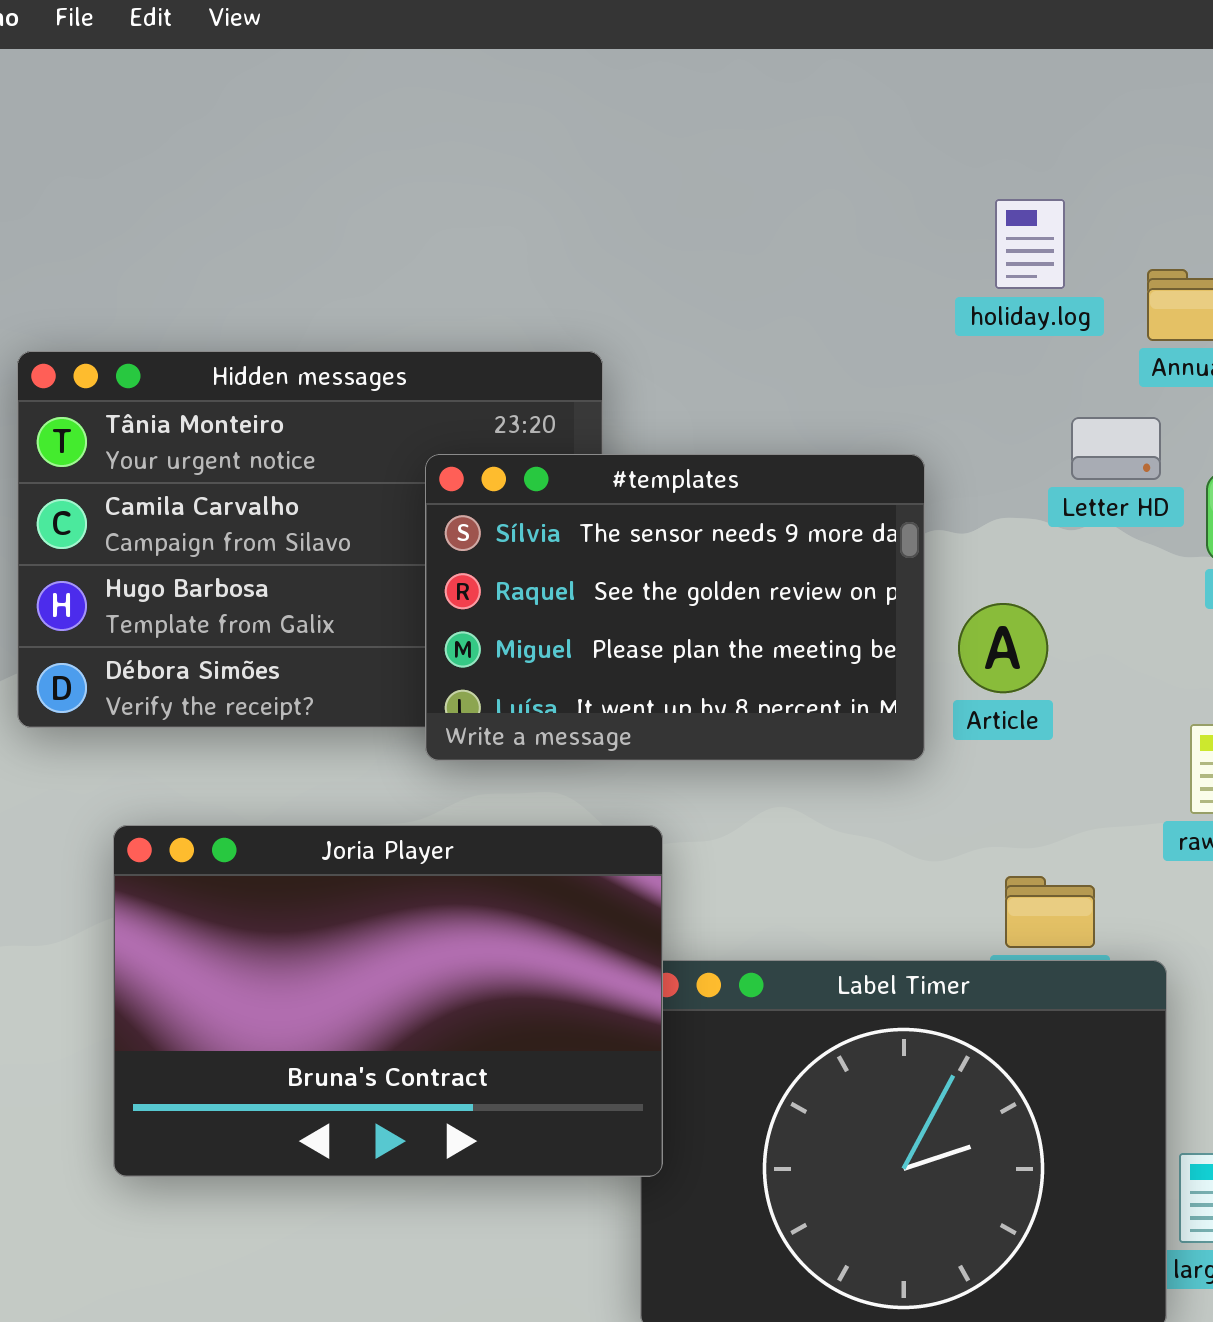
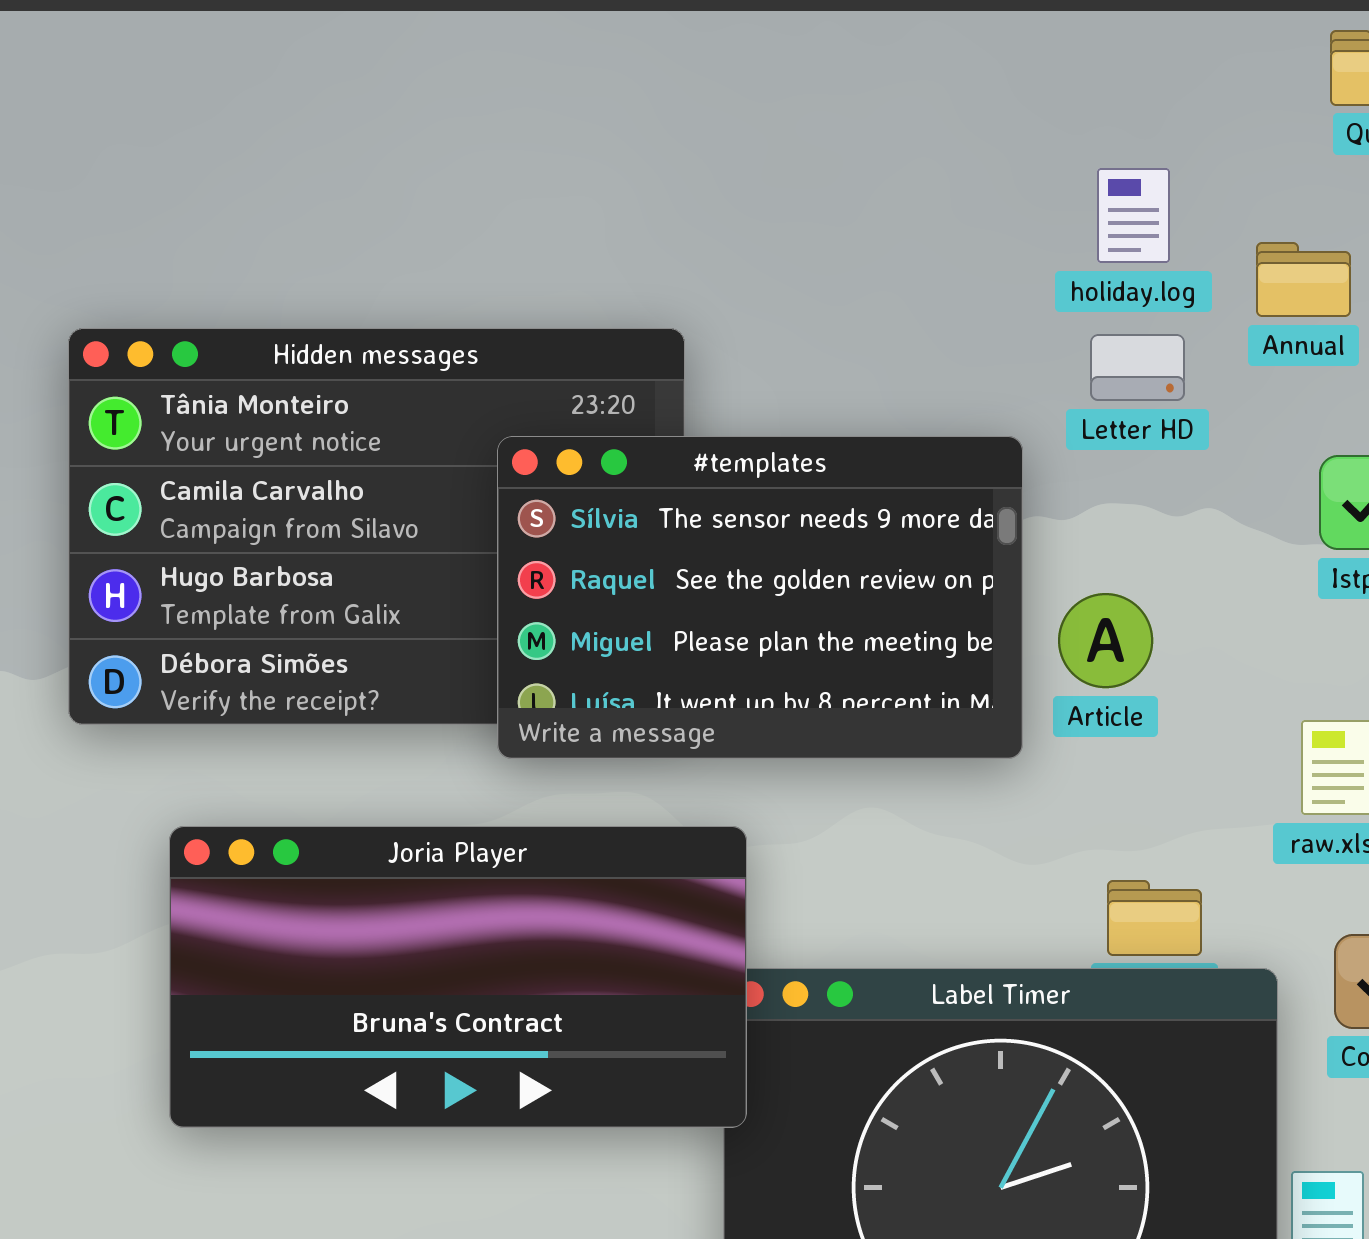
Letter HD: [1071,417,1161,480] -> [1090,334,1185,401], moved
Joria Player: [113,825,663,1177] -> [169,826,747,1128], resized

